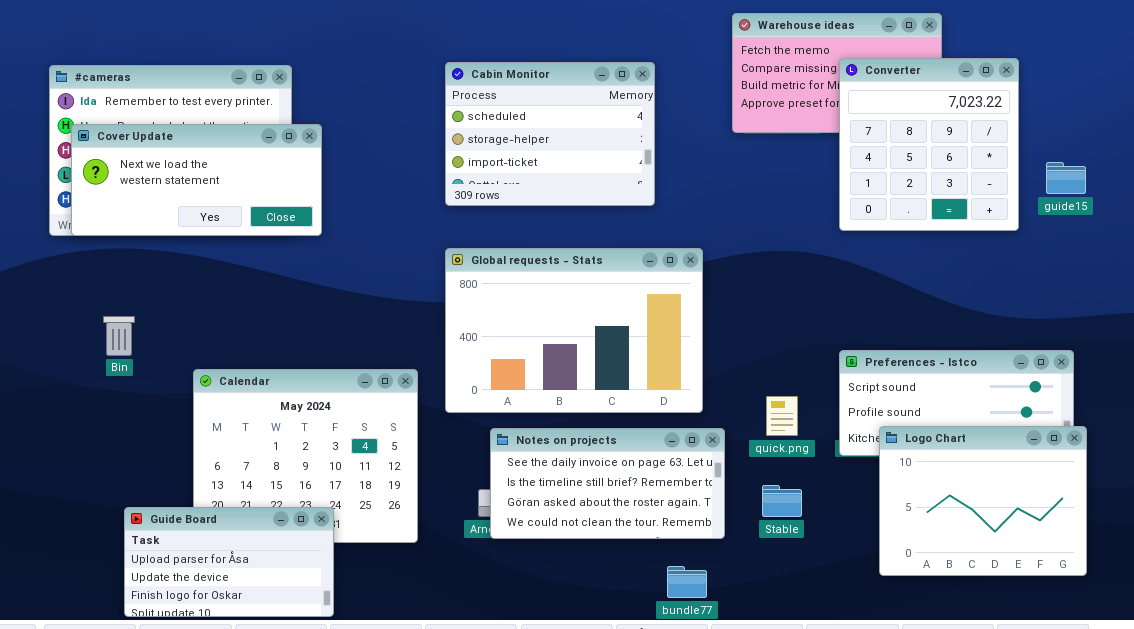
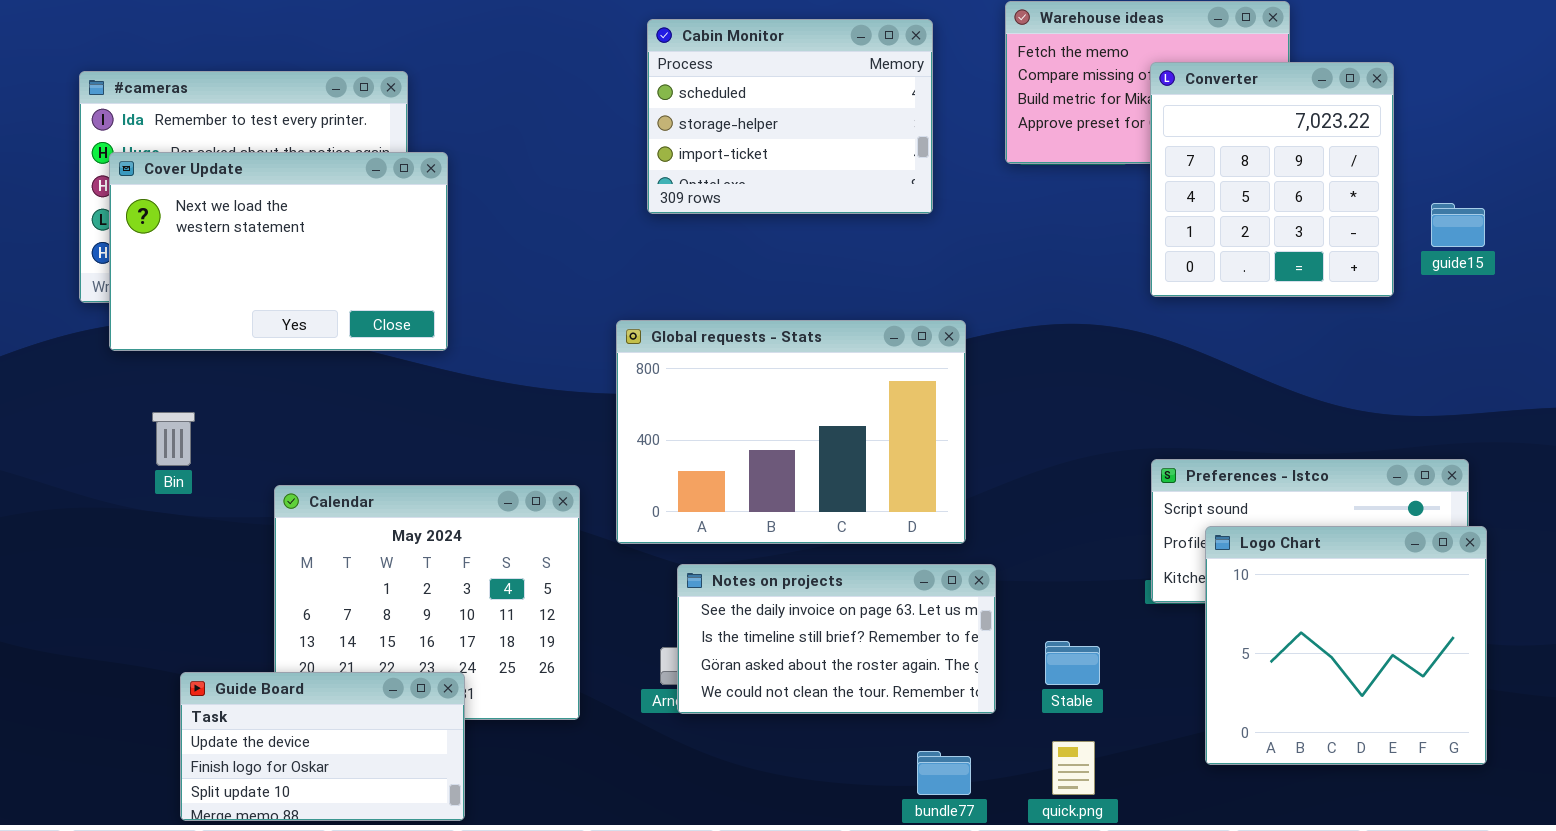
Cabin Monitor: [445,62,655,206] -> [647,19,933,214], moved
Cover Update: [71,124,322,236] -> [109,152,448,351], resized
quick.png: [766,396,798,436] -> [1052,741,1095,795], moved
Logo Chart: [879,426,1087,576] -> [1205,526,1487,765], resized
Guide Board: [124,507,334,617] -> [180,672,465,821], scrolled down 1 row

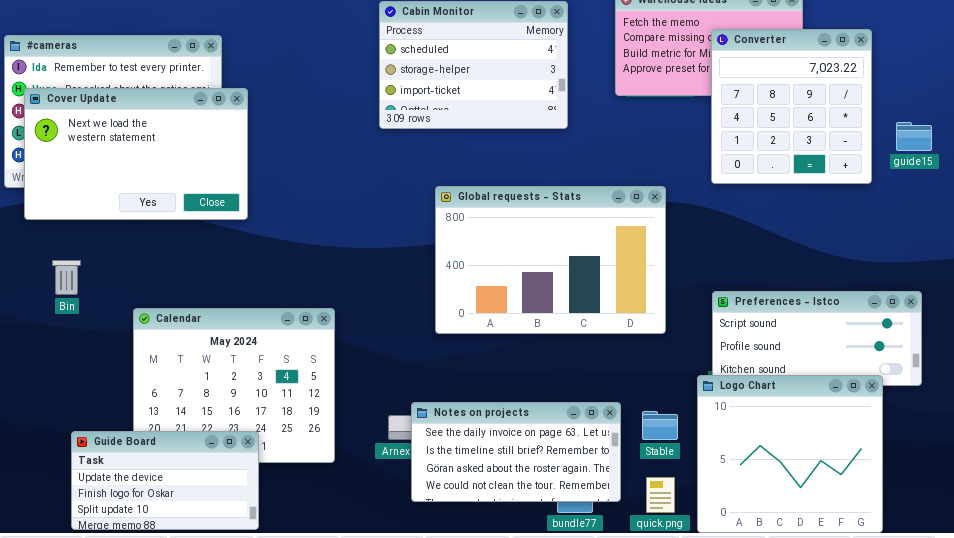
Global requests - Stats: [616,320,966,544] -> [435,186,666,334], moved
Logo Chart: [1205,526,1487,765] -> [697,375,883,533], moved
Notes on projects: [677,564,996,714] -> [411,402,621,502], moved

